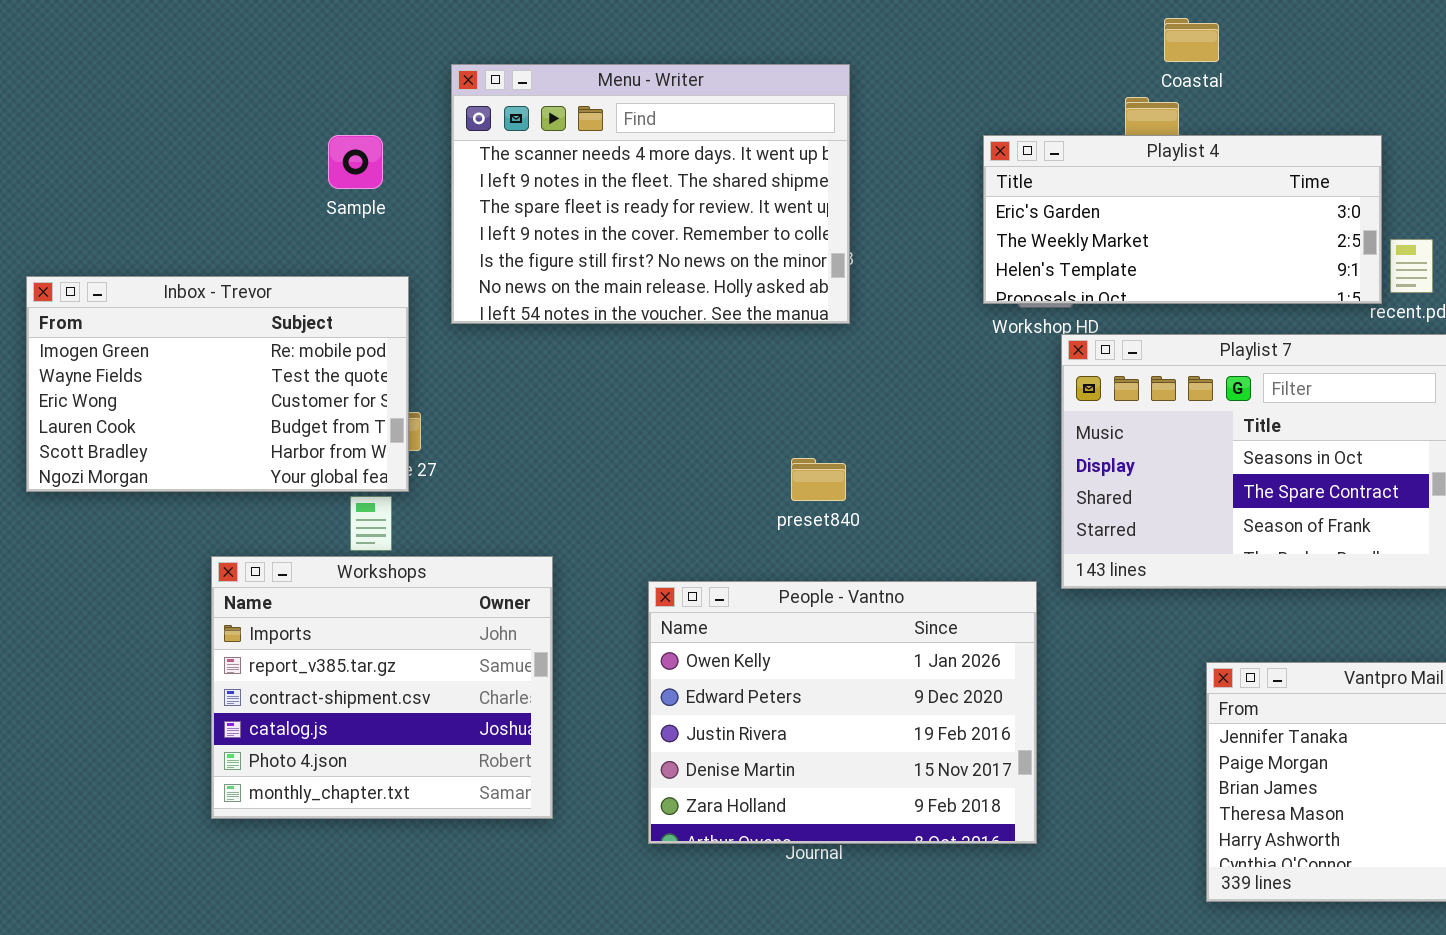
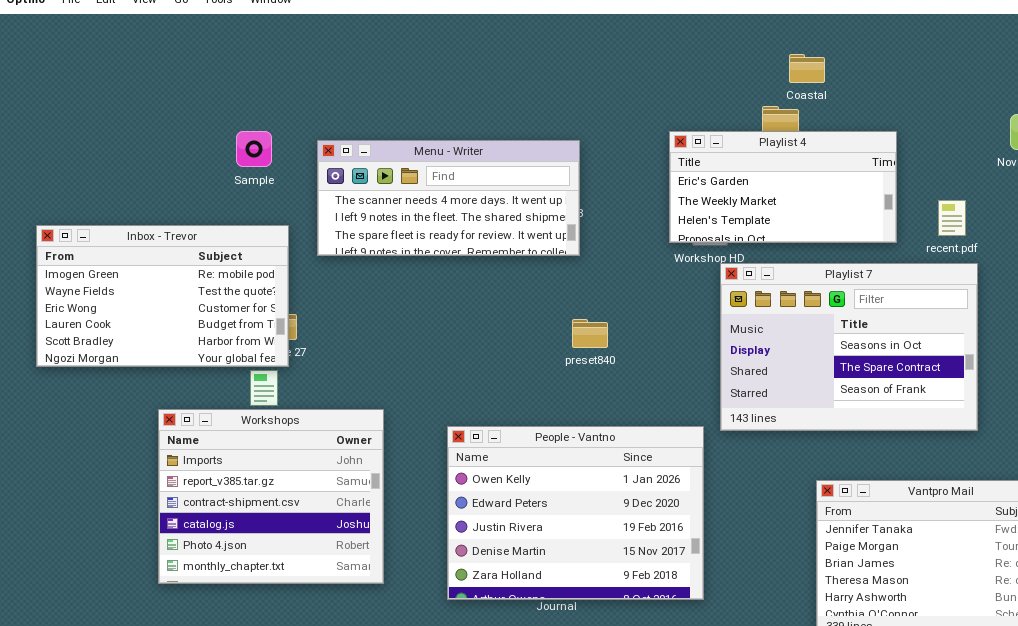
Menu - Writer: [451,64,850,324] -> [317,140,580,256], resized
Playlist 4: [983,135,1382,304] -> [669,131,897,243], resized
preset840: [791,458,846,501] -> [572,319,608,348], moved

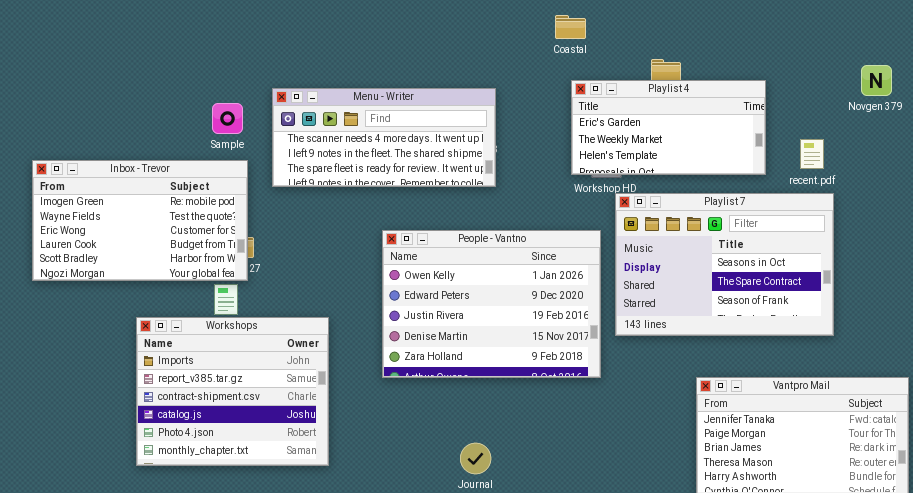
Coastal: [789,54,825,83] -> [555,15,586,39], moved
Sample: [236,131,272,167] -> [212,103,243,134], moved
People - Vantno: [447,426,704,600] -> [382,230,601,378], moved

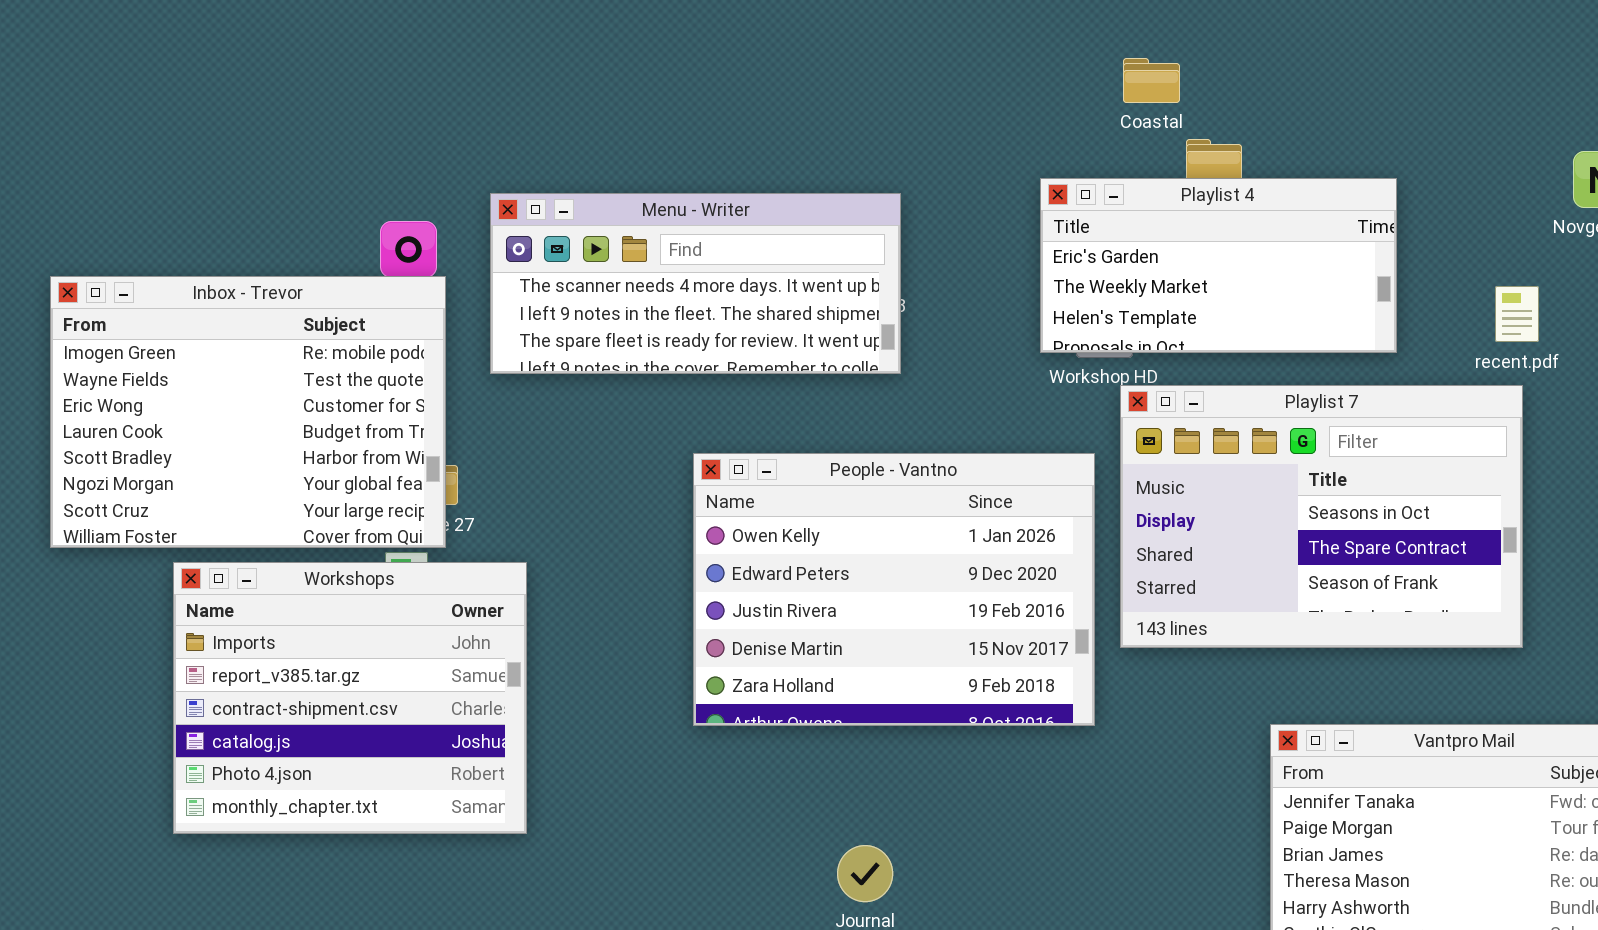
Coastal: [555,15,586,39] -> [1123,58,1180,103], moved
recent.pdf: [800,139,824,169] -> [1495,286,1539,342], moved
Inbox - Trevor: [32,160,248,281] -> [50,276,446,548], resized
Workshops: [136,317,329,466] -> [173,562,527,834], moved

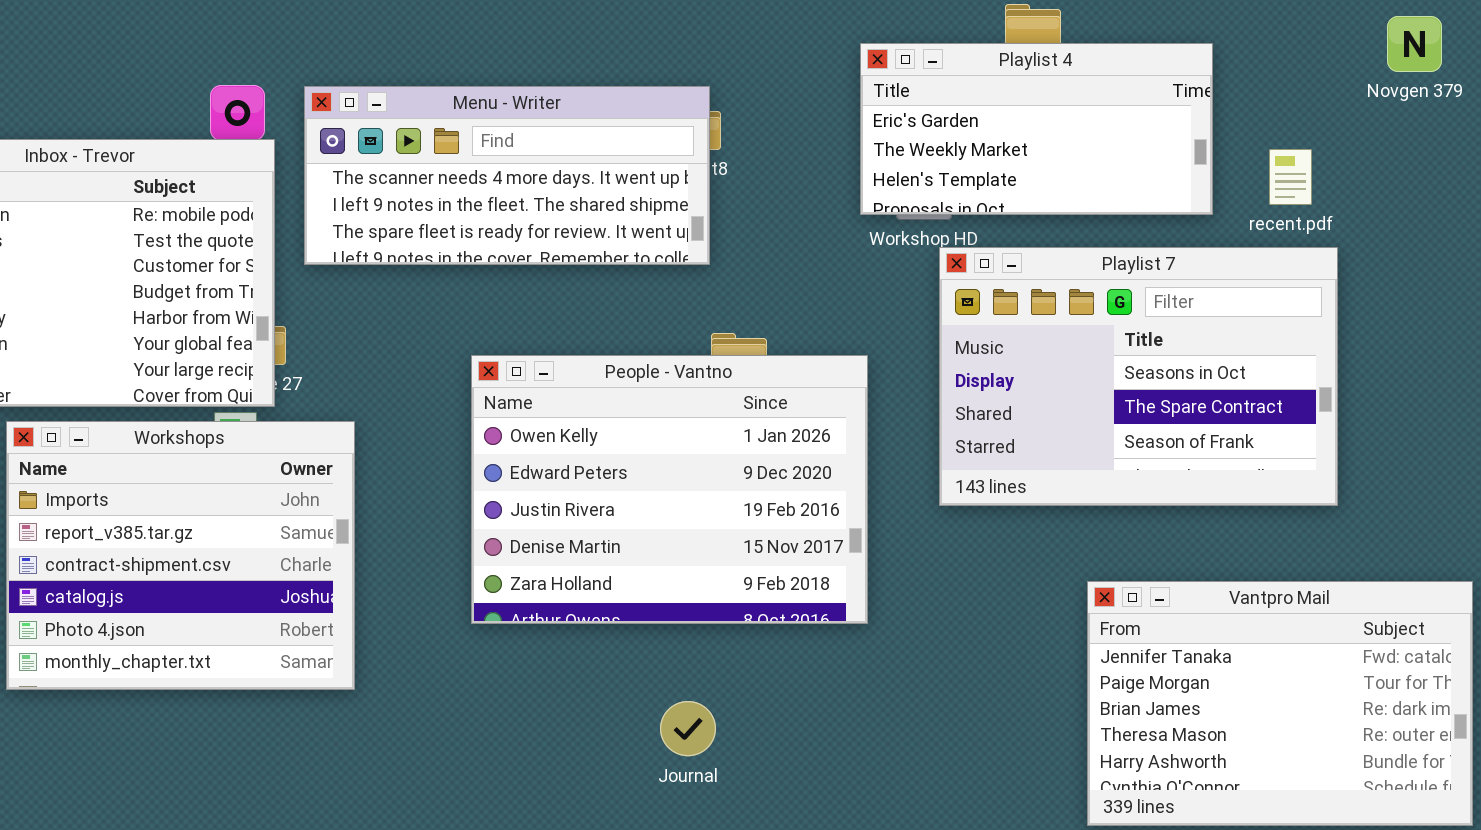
Menu - Writer: [490,193,901,374] -> [304,86,710,265], moved
recent.pdf: [1495,286,1539,342] -> [1269,149,1312,205], moved
People - Vantno: [693,453,1095,726] -> [471,355,868,624], moved

